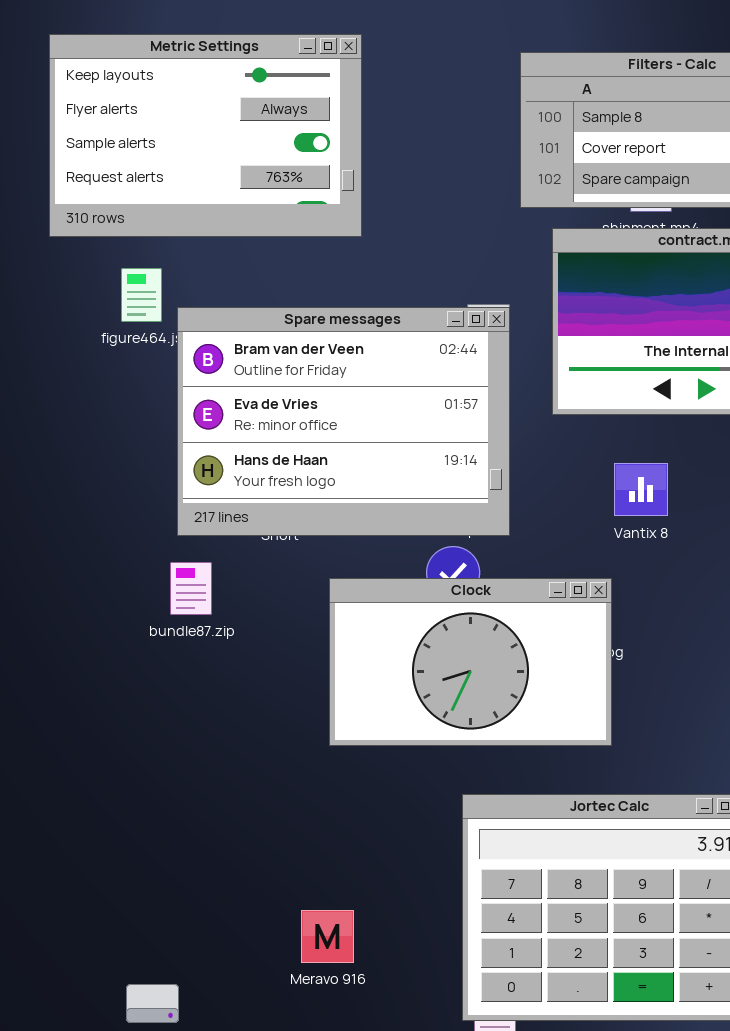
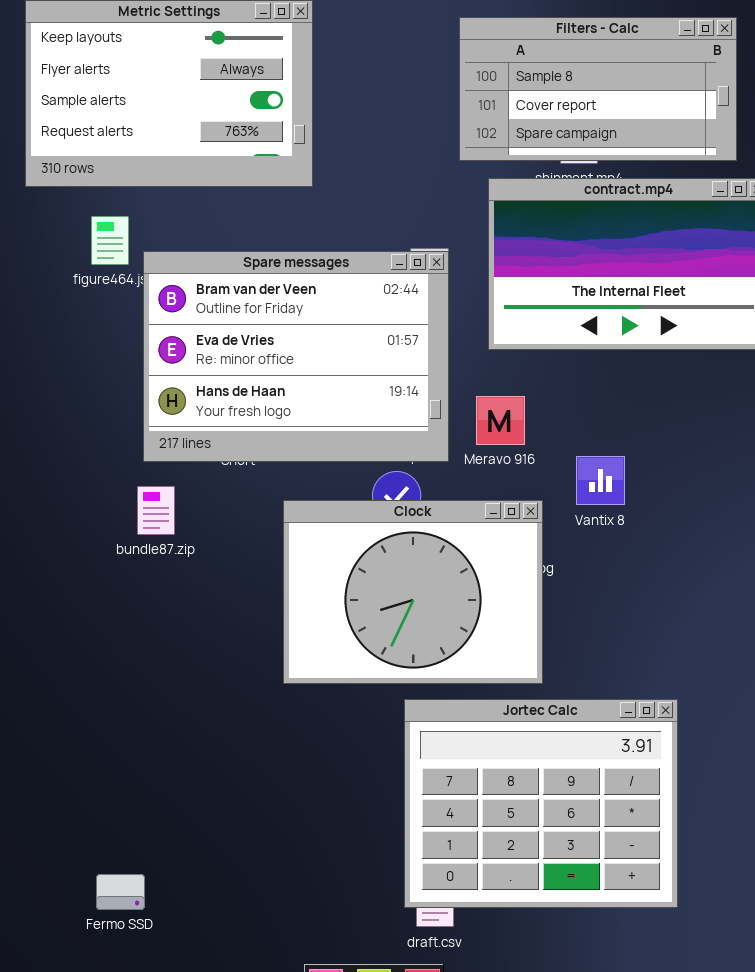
Vantix 8: [614,463,668,516] -> [576,456,625,505], moved
Clock: [329,578,612,746] -> [283,500,543,684], resized
Meravo 916: [301,910,354,963] -> [476,396,525,445], moved

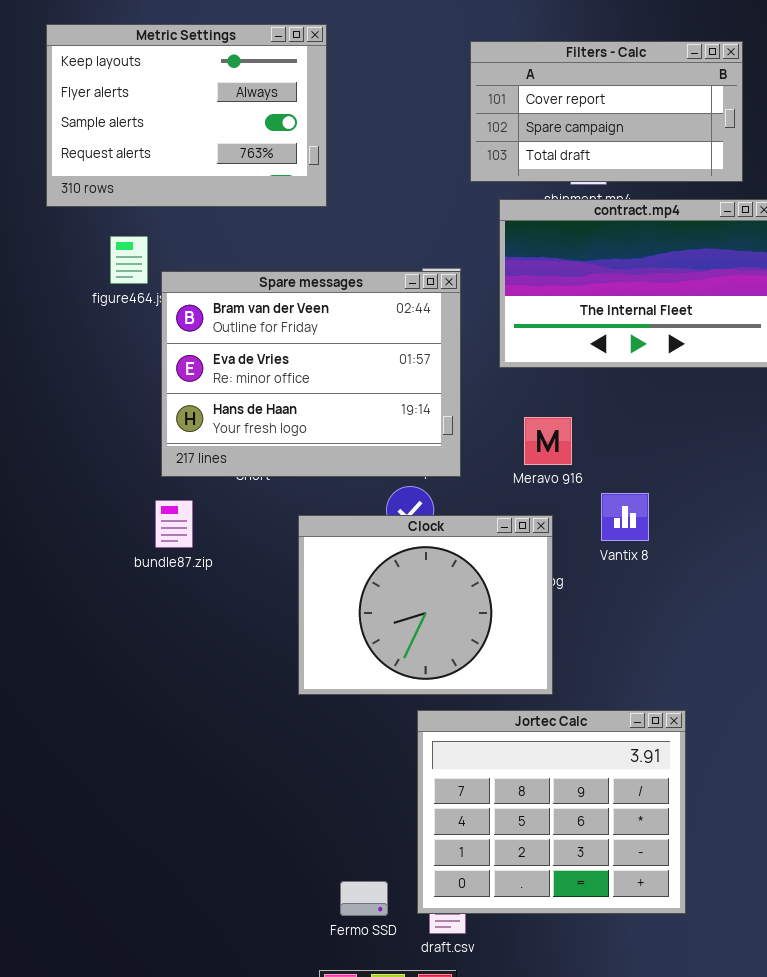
Filters - Calc: [459,17,737,161] -> [470,41,743,182], scrolled down 1 row
Meravo 916: [476,396,525,445] -> [524,417,572,465], moved
Vantix 8: [576,456,625,505] -> [601,493,649,541], moved
Fermo SSD: [96,874,145,910] -> [340,881,388,916], moved

